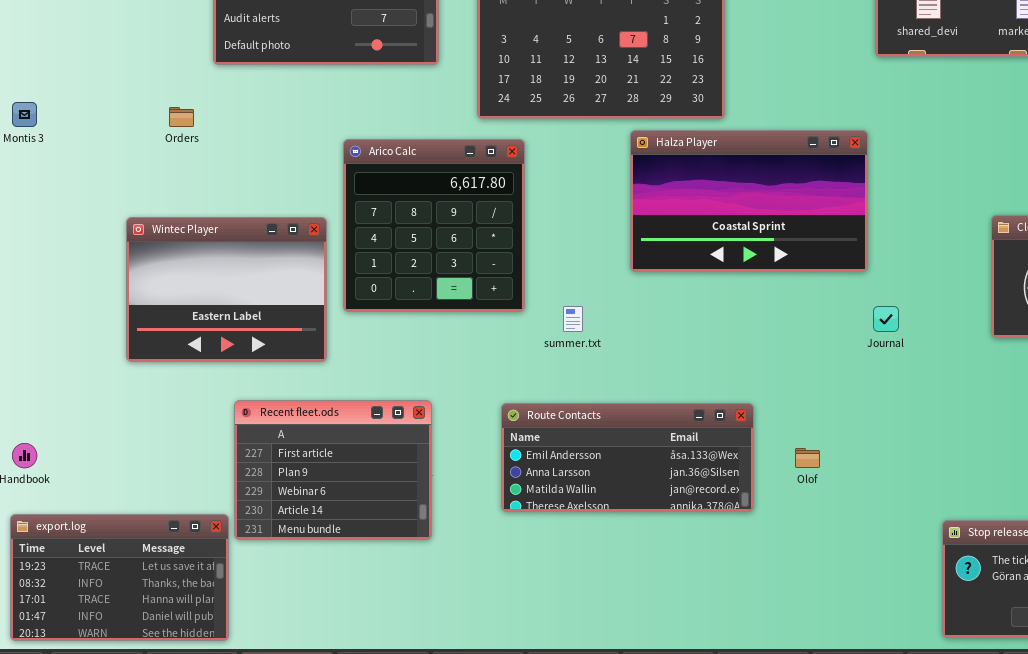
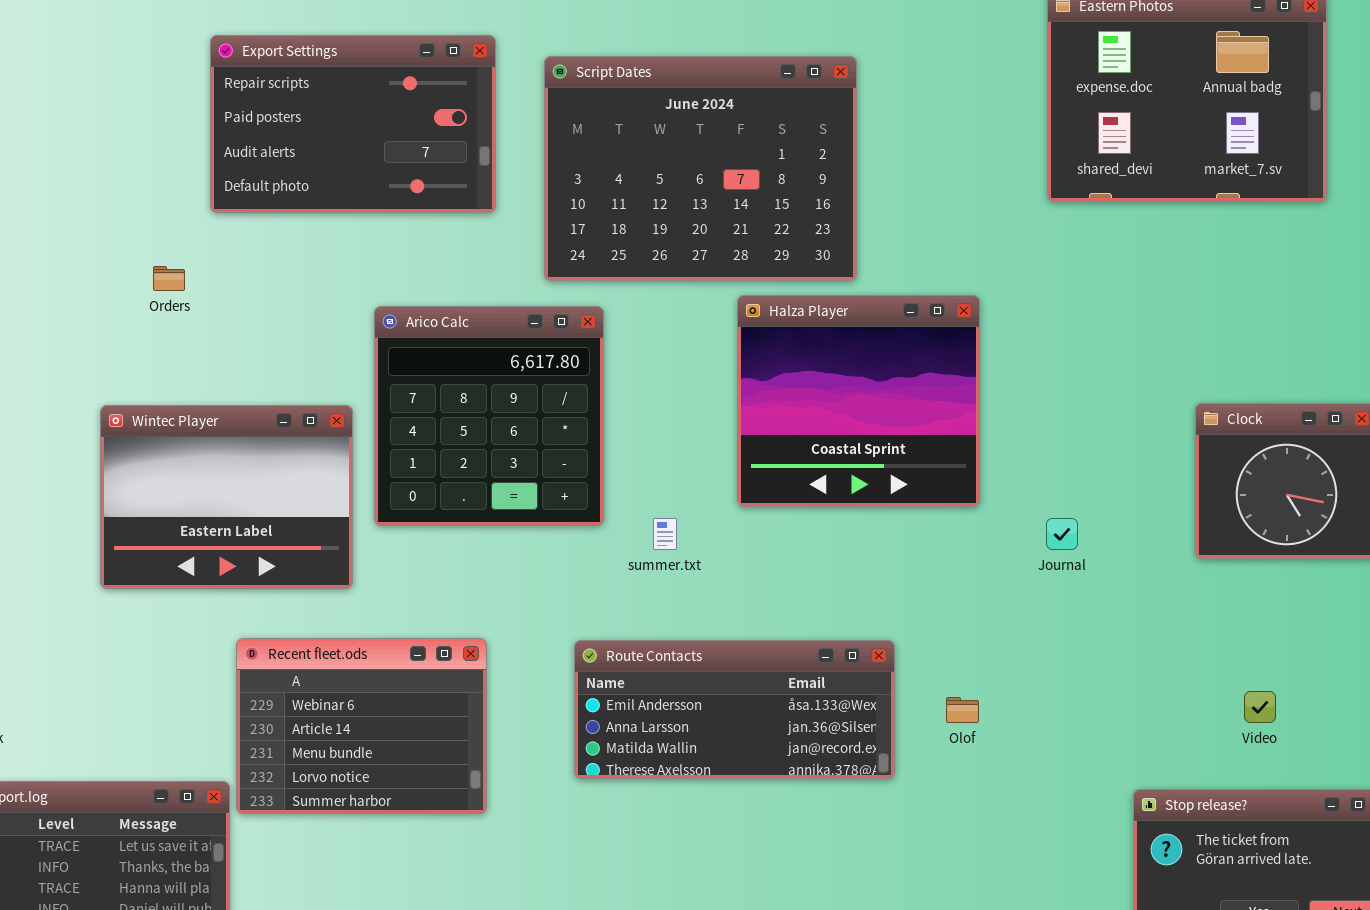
Halza Player: [630,130,868,272] -> [737,295,980,507], resized
Recent fleet.ods: [234,400,432,540] -> [236,638,487,814], scrolled down 2 rows

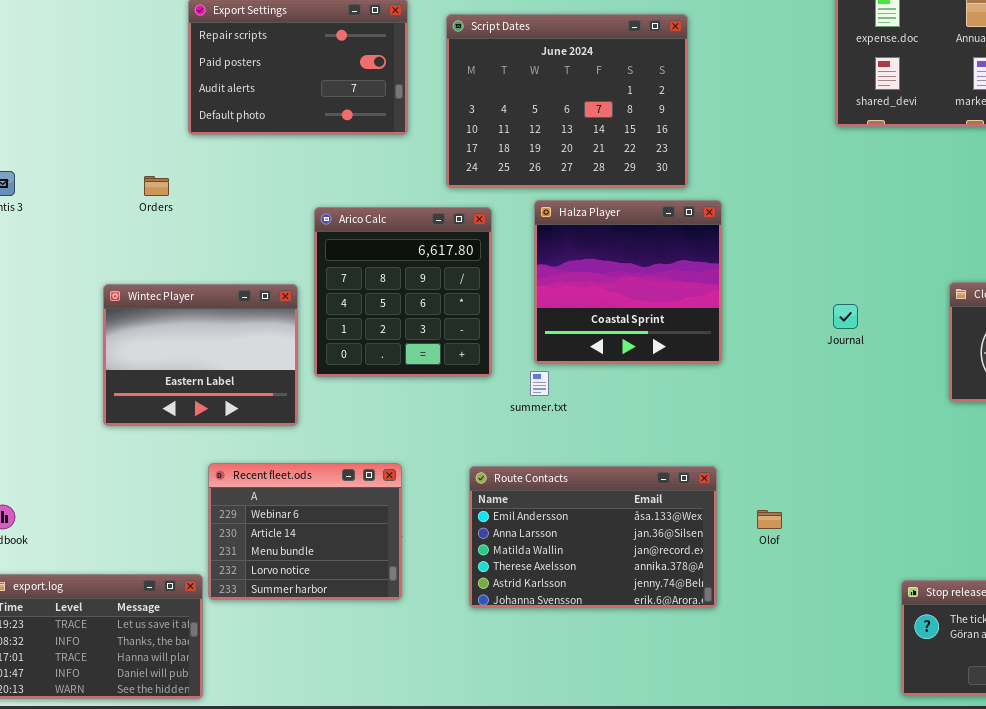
Halza Player: [737,295,980,507] -> [534,200,722,364], moved
Journal: [1046,518,1078,550] -> [833,304,858,329], moved
Route Contacts: [574,640,895,779] -> [469,466,717,608], resized

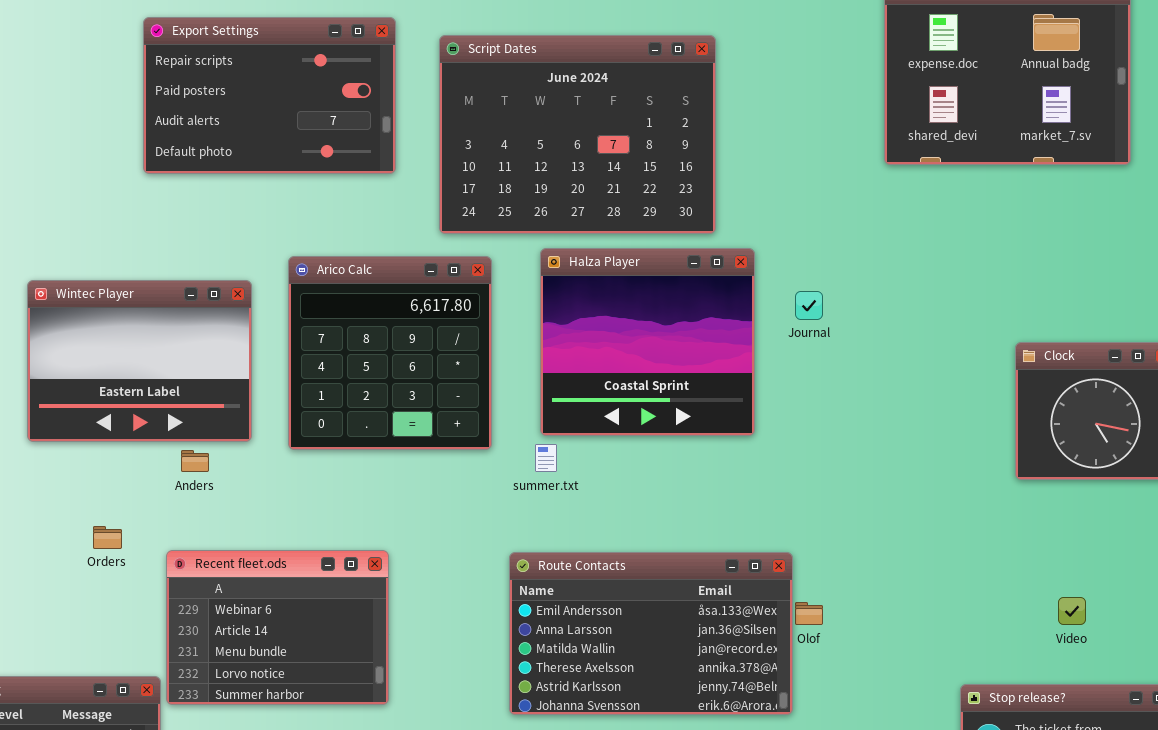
Orders: [144,176,169,196] -> [93,526,122,549], moved
Wintec Player: [103,284,298,426] -> [27,280,252,442], moved
Journal: [833,304,858,329] -> [795,291,823,320], moved
Route Contacts: [469,466,717,608] -> [509,552,793,715], moved

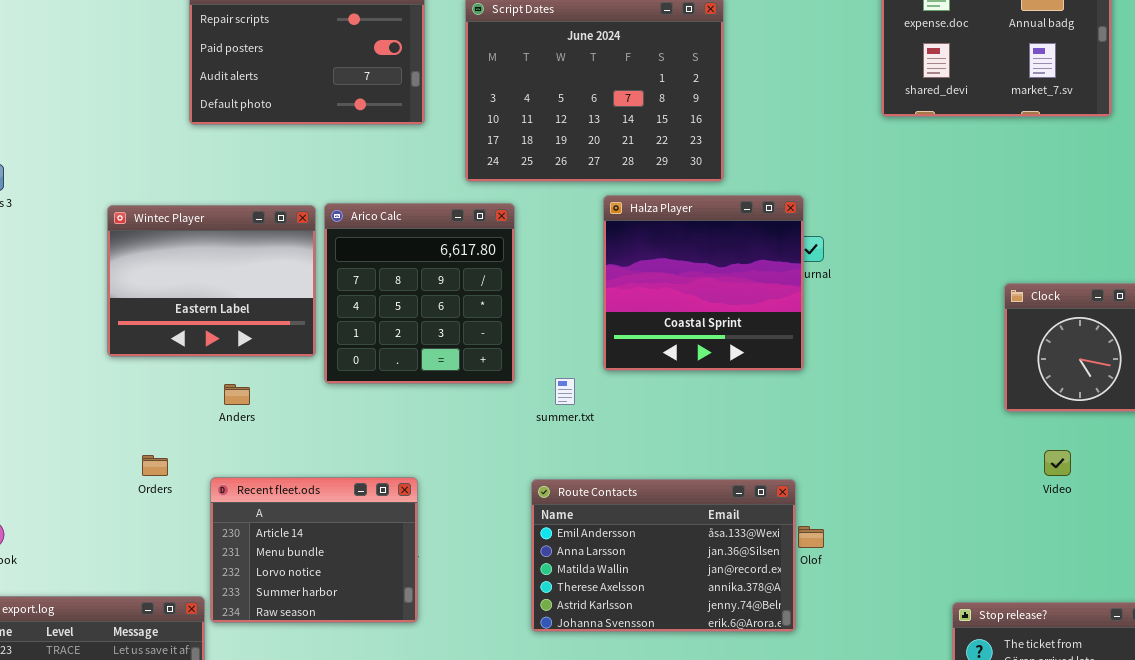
Halza Player: [540,248,755,436] -> [603,195,804,371], moved
Wintec Player: [27,280,252,442] -> [107,205,316,357], moved
Recent fleet.ods: [166,550,389,705] -> [210,477,418,623], scrolled down 1 row
Video: [1058,597,1086,625] -> [1044,450,1071,476], moved

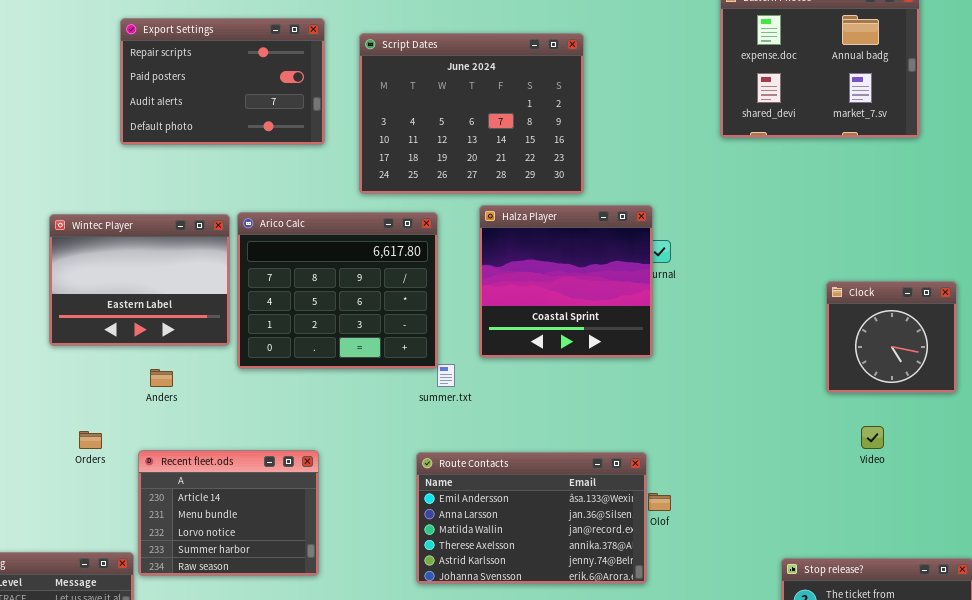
Arico Calc: [324,203,515,384] -> [237,212,438,369], resized

